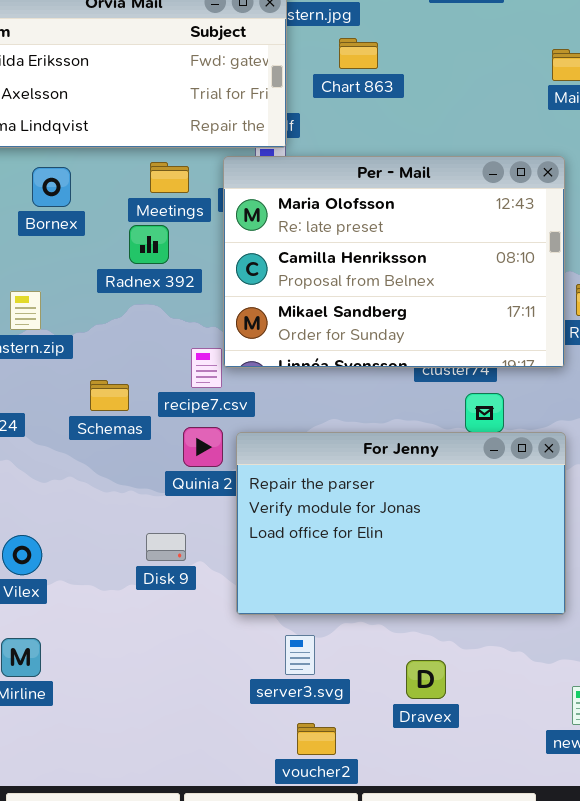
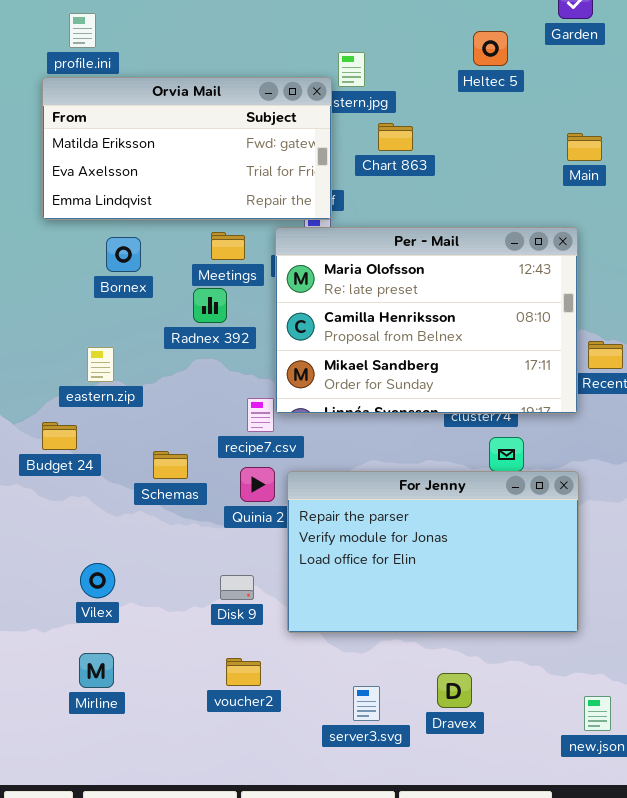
Schemas: [90,380,129,411] -> [153,451,188,479], moved
Disk 9: [146,533,186,561] -> [220,575,254,600], moved
server3.svg: [285,635,315,675] -> [353,686,380,721], moved
voucher2: [297,723,336,755] -> [226,658,261,686], moved

